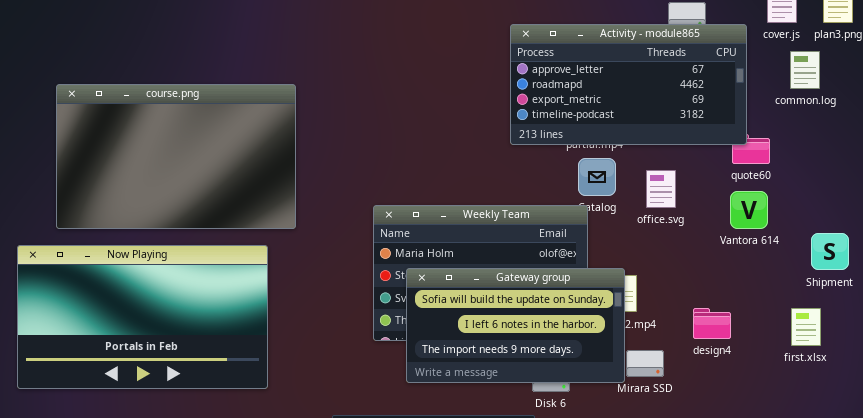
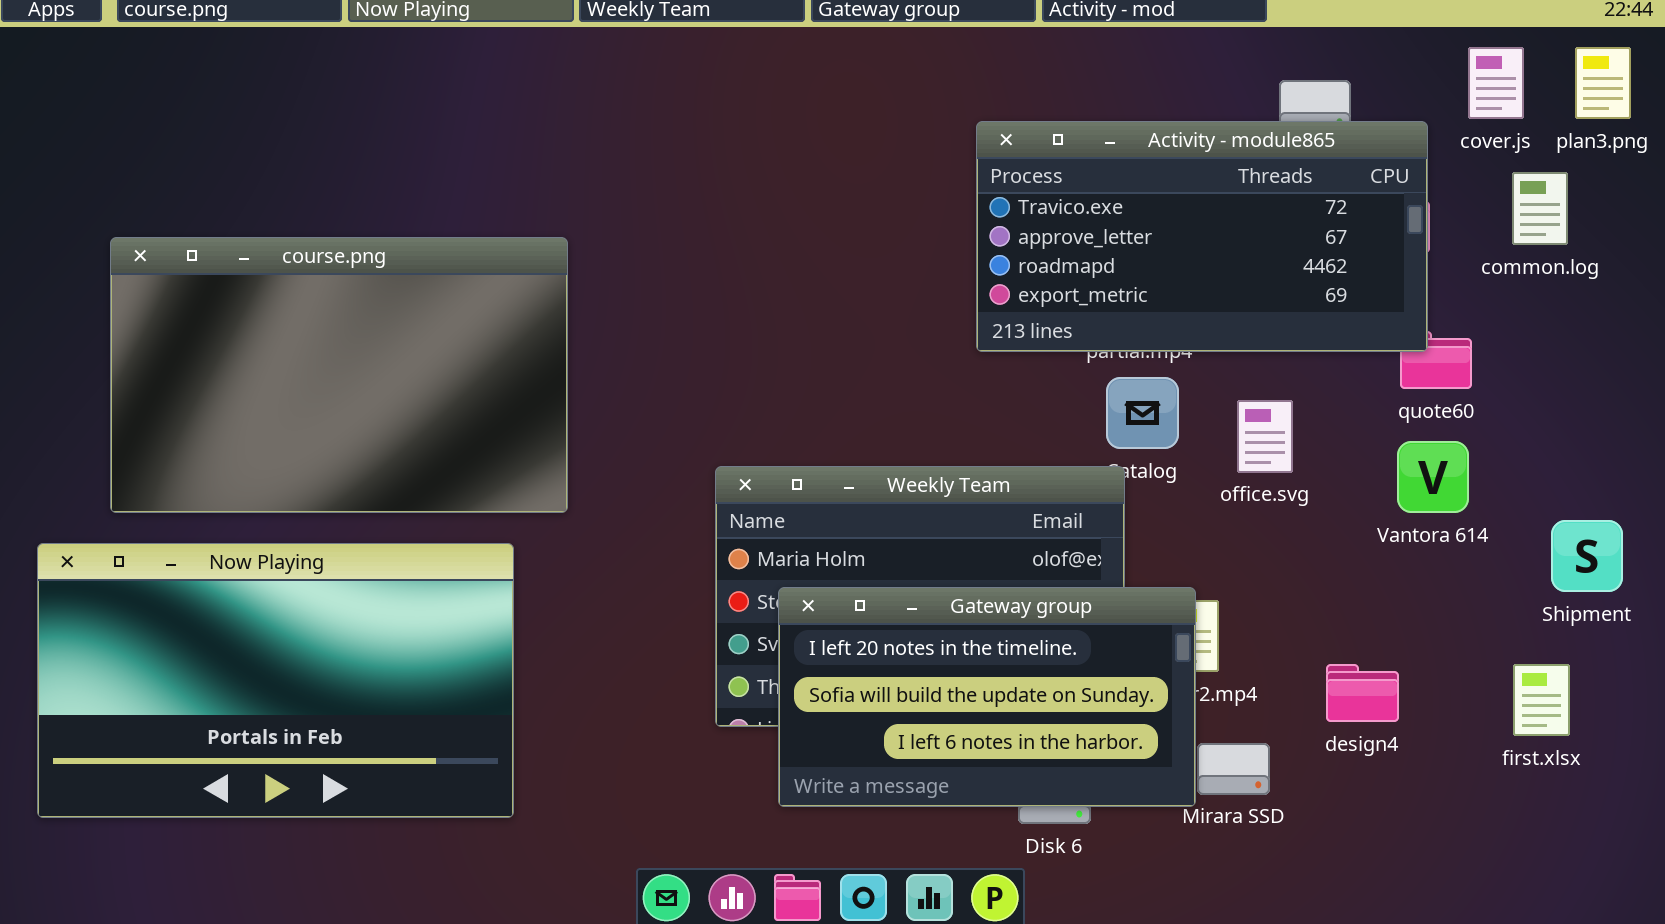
Activity - module865: [510,24,747,145] -> [976,121,1428,352], scrolled up 1 row
Gateway group: [406,268,625,383] -> [778,587,1196,807], scrolled up 1 row

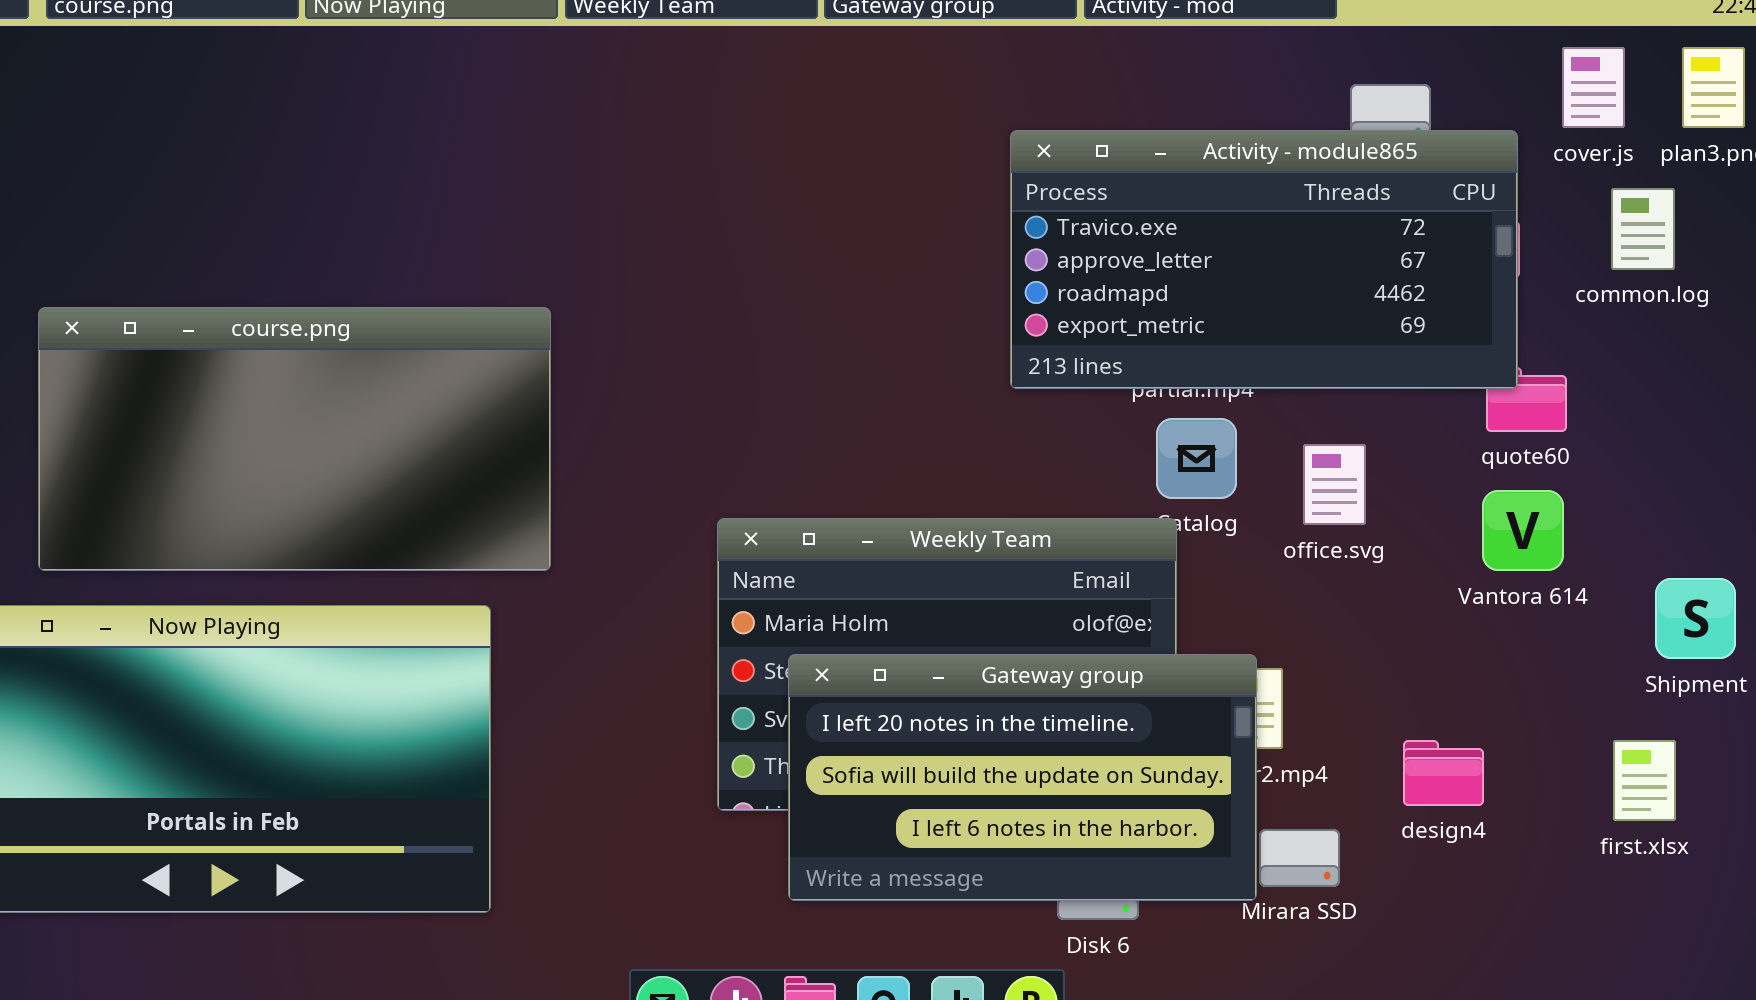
course.png: [110,237,568,513] -> [38,307,551,571], resized

